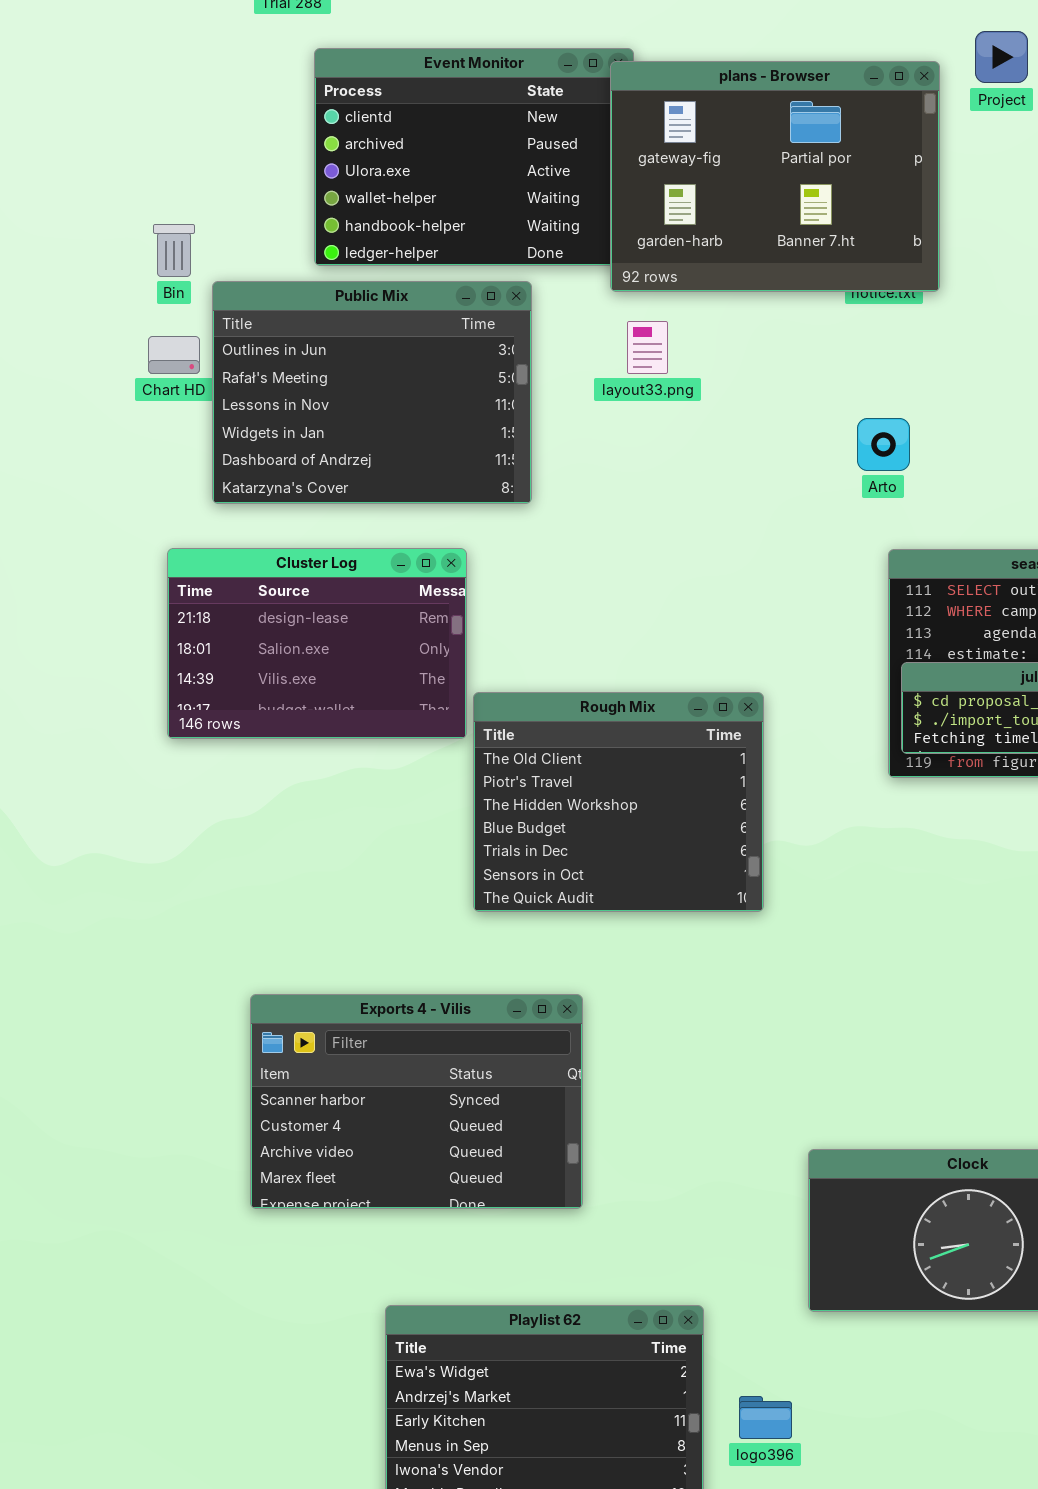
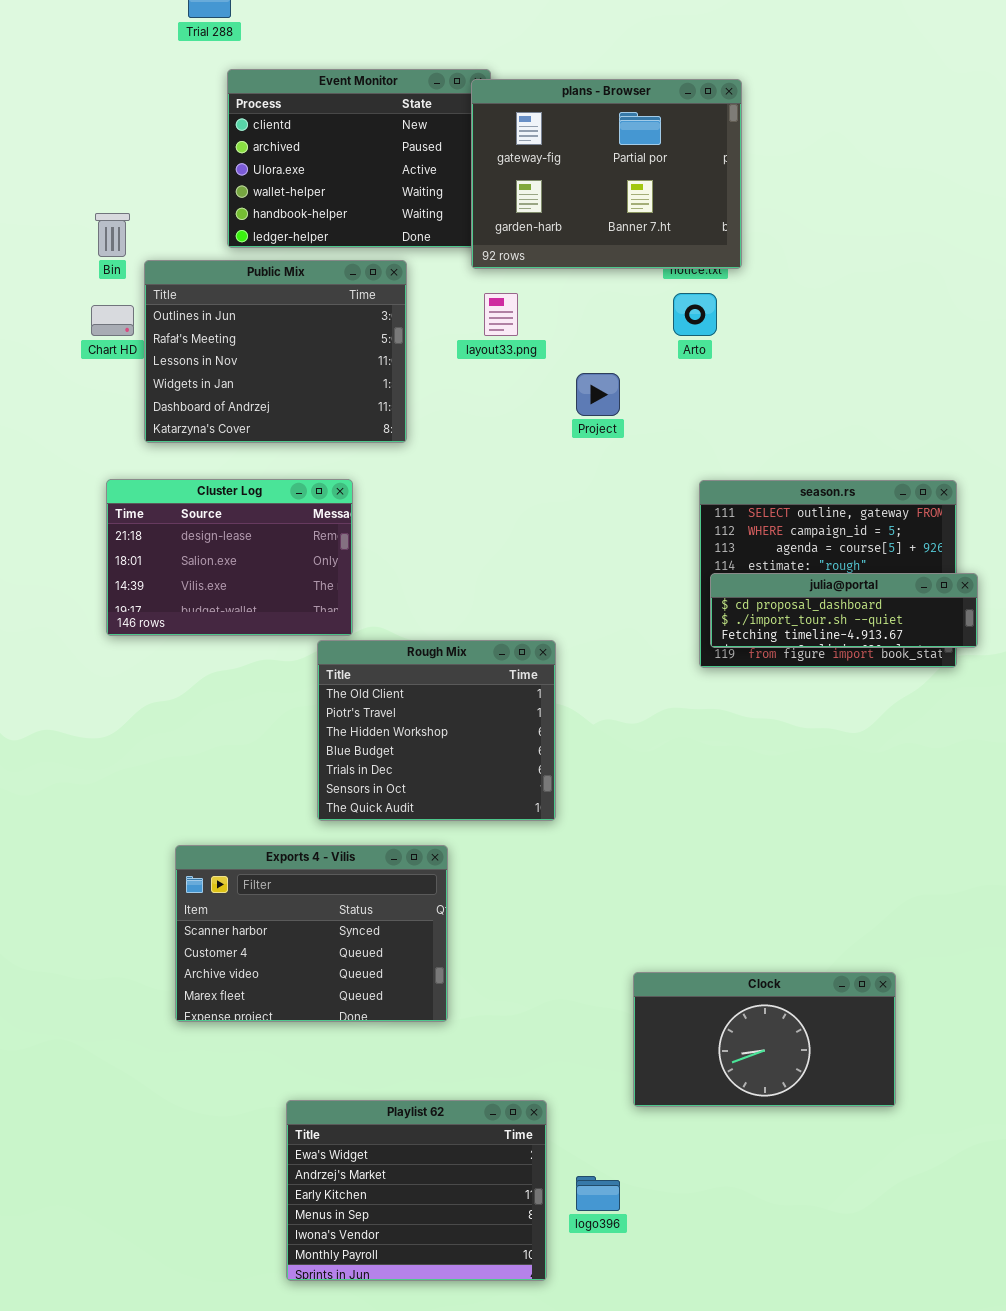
Project: [975,31,1028,83] -> [576,373,620,416], moved
Arto: [857,418,910,471] -> [673,293,717,336], moved
Rough Mix: [473,692,764,912] -> [317,640,556,821], moved

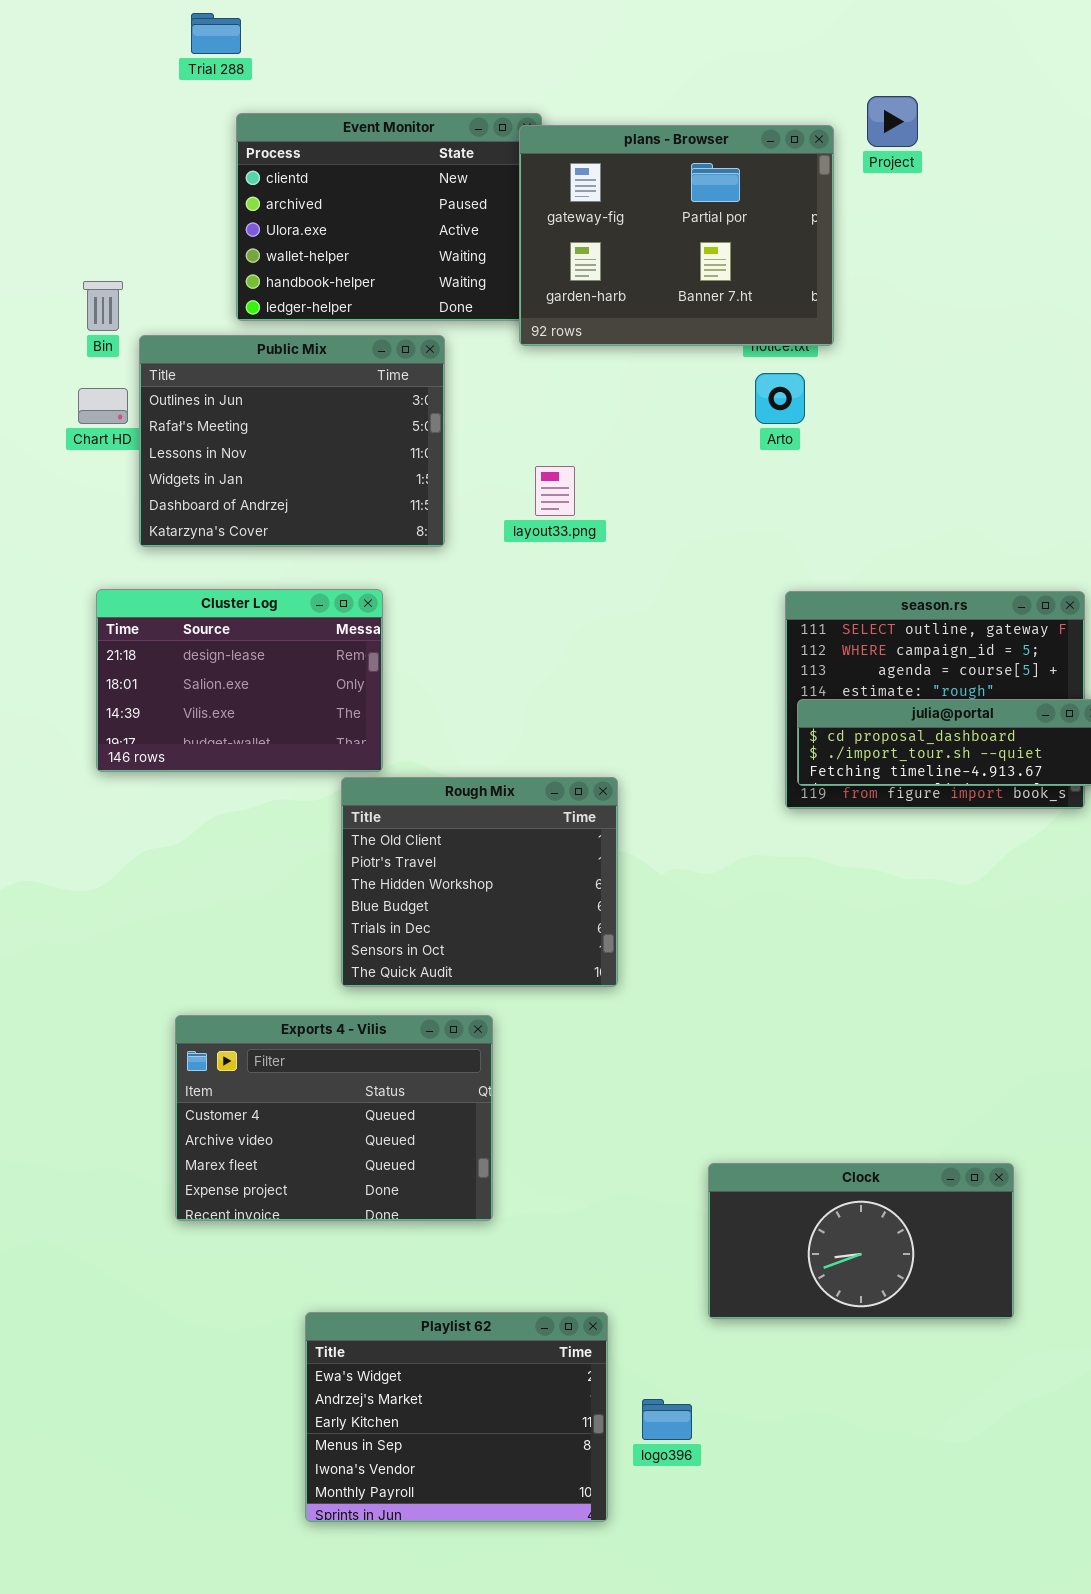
layout33.png: [484,293,518,336] -> [535,466,575,516], moved
Project: [576,373,620,416] -> [867,96,918,147], moved
Exports 4 - Vilis: [175,845,448,1022] -> [175,1015,493,1221], scrolled down 1 row

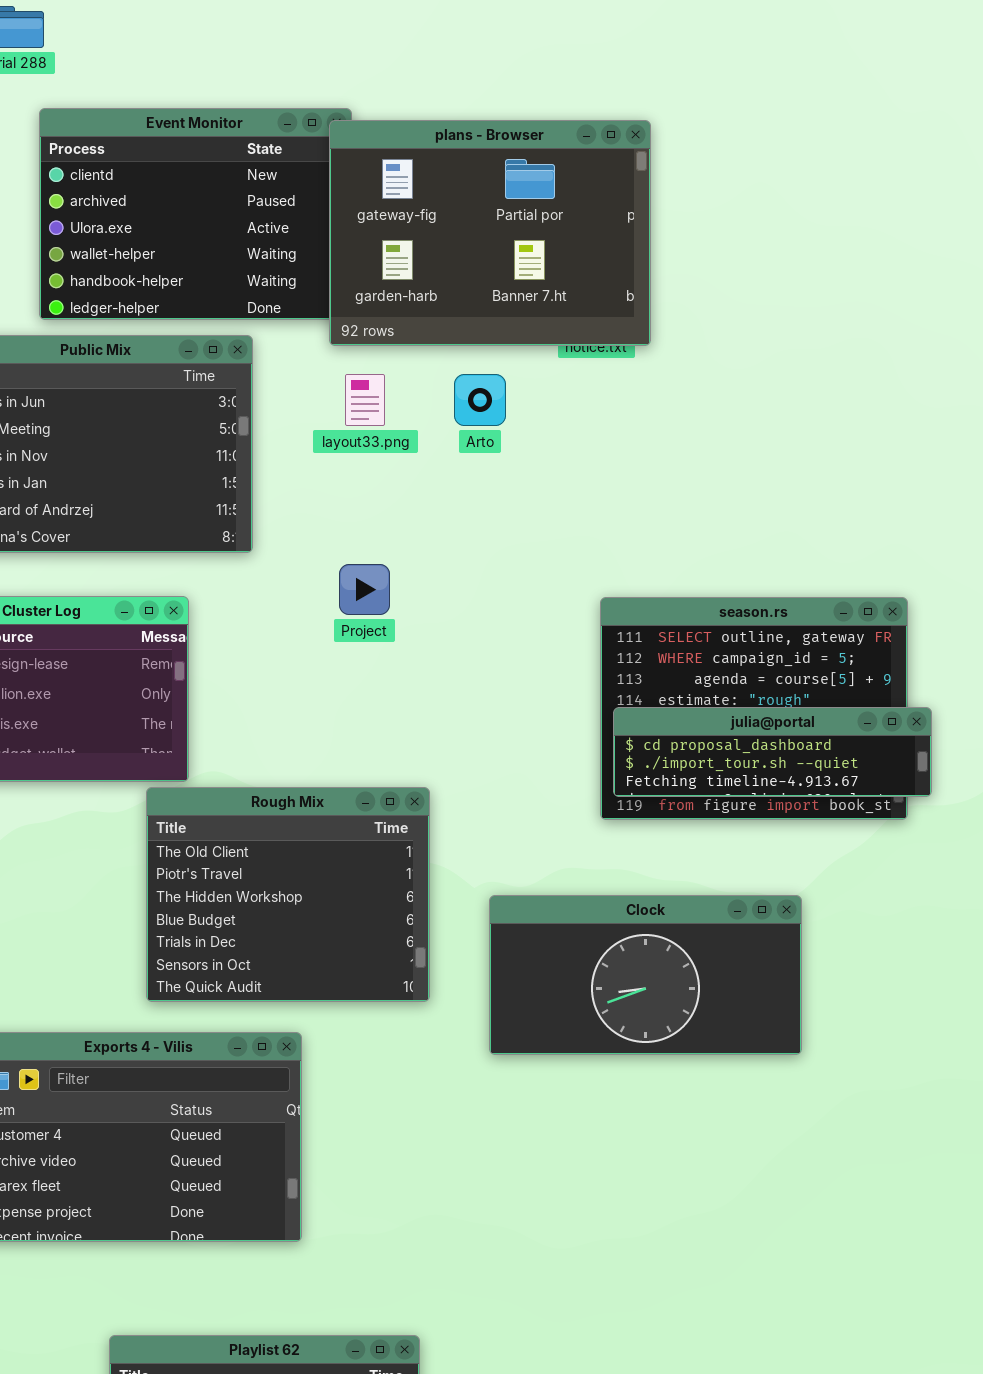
Project: [867,96,918,147] -> [339,564,390,615], moved
Arto: [755,373,805,424] -> [454,374,506,426], moved
layout33.png: [535,466,575,516] -> [345,374,385,426], moved
Clock: [708,1163,1014,1319] -> [489,895,802,1055], moved

